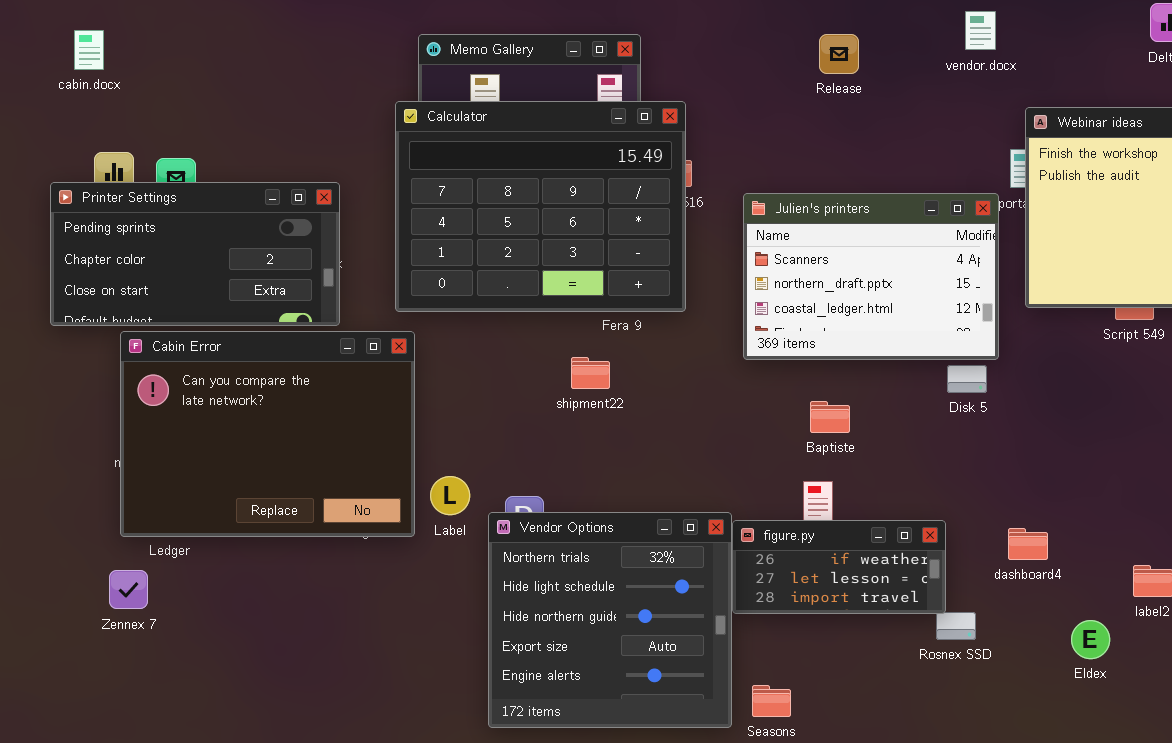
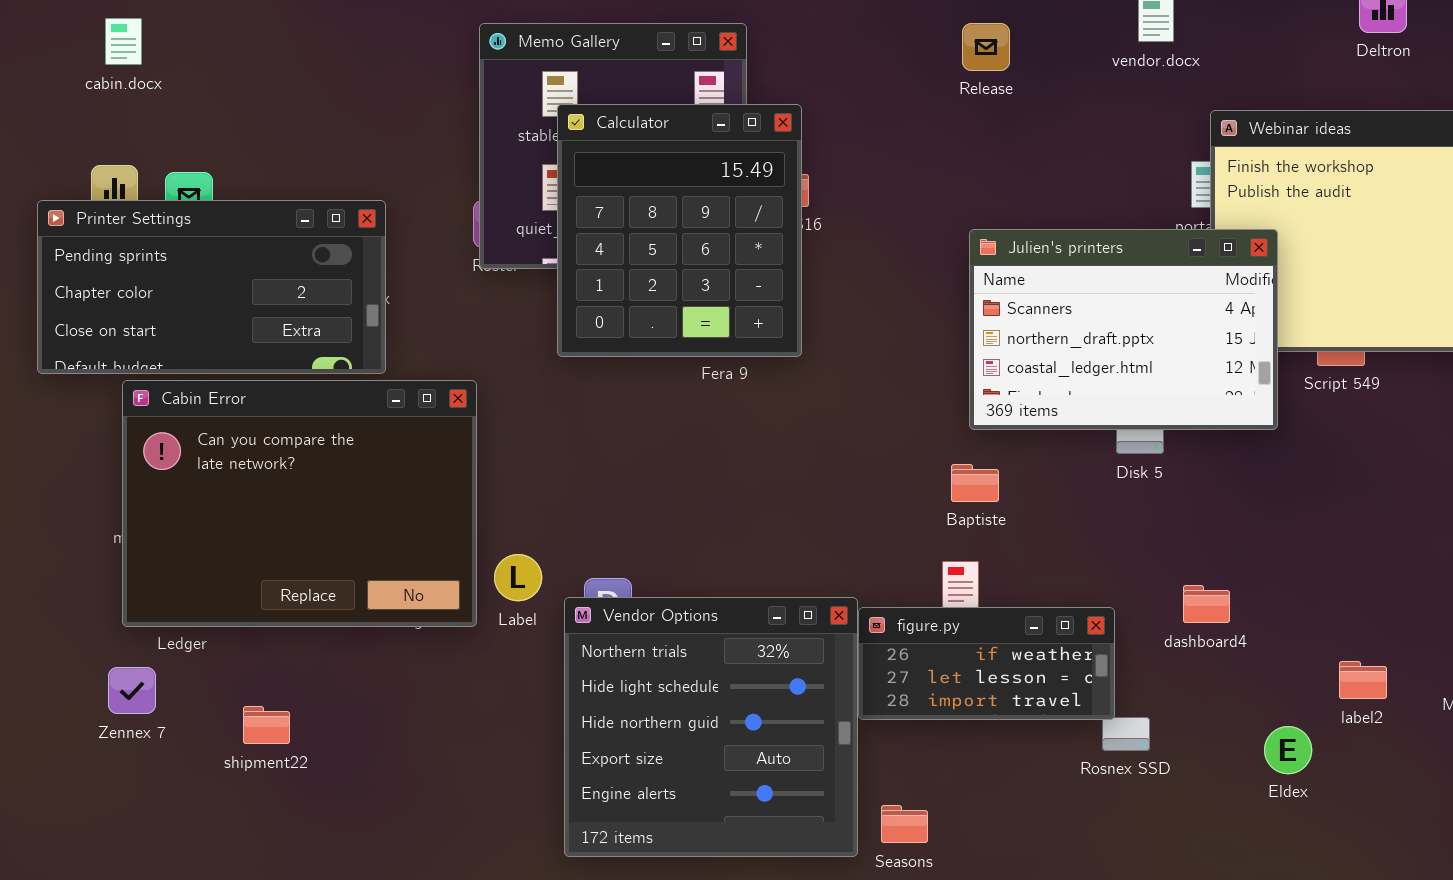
cabin.docx: [74,30,104,70] -> [105,18,142,65], moved
Calculator: [395,101,686,312] -> [557,104,802,357], resized
Julien's printers: [743,193,999,360] -> [969,229,1278,430], moved
shipment22: [571,357,610,389] -> [243,706,290,744], moved
dashboard4: [1008,528,1048,560] -> [1183,585,1230,623], moved

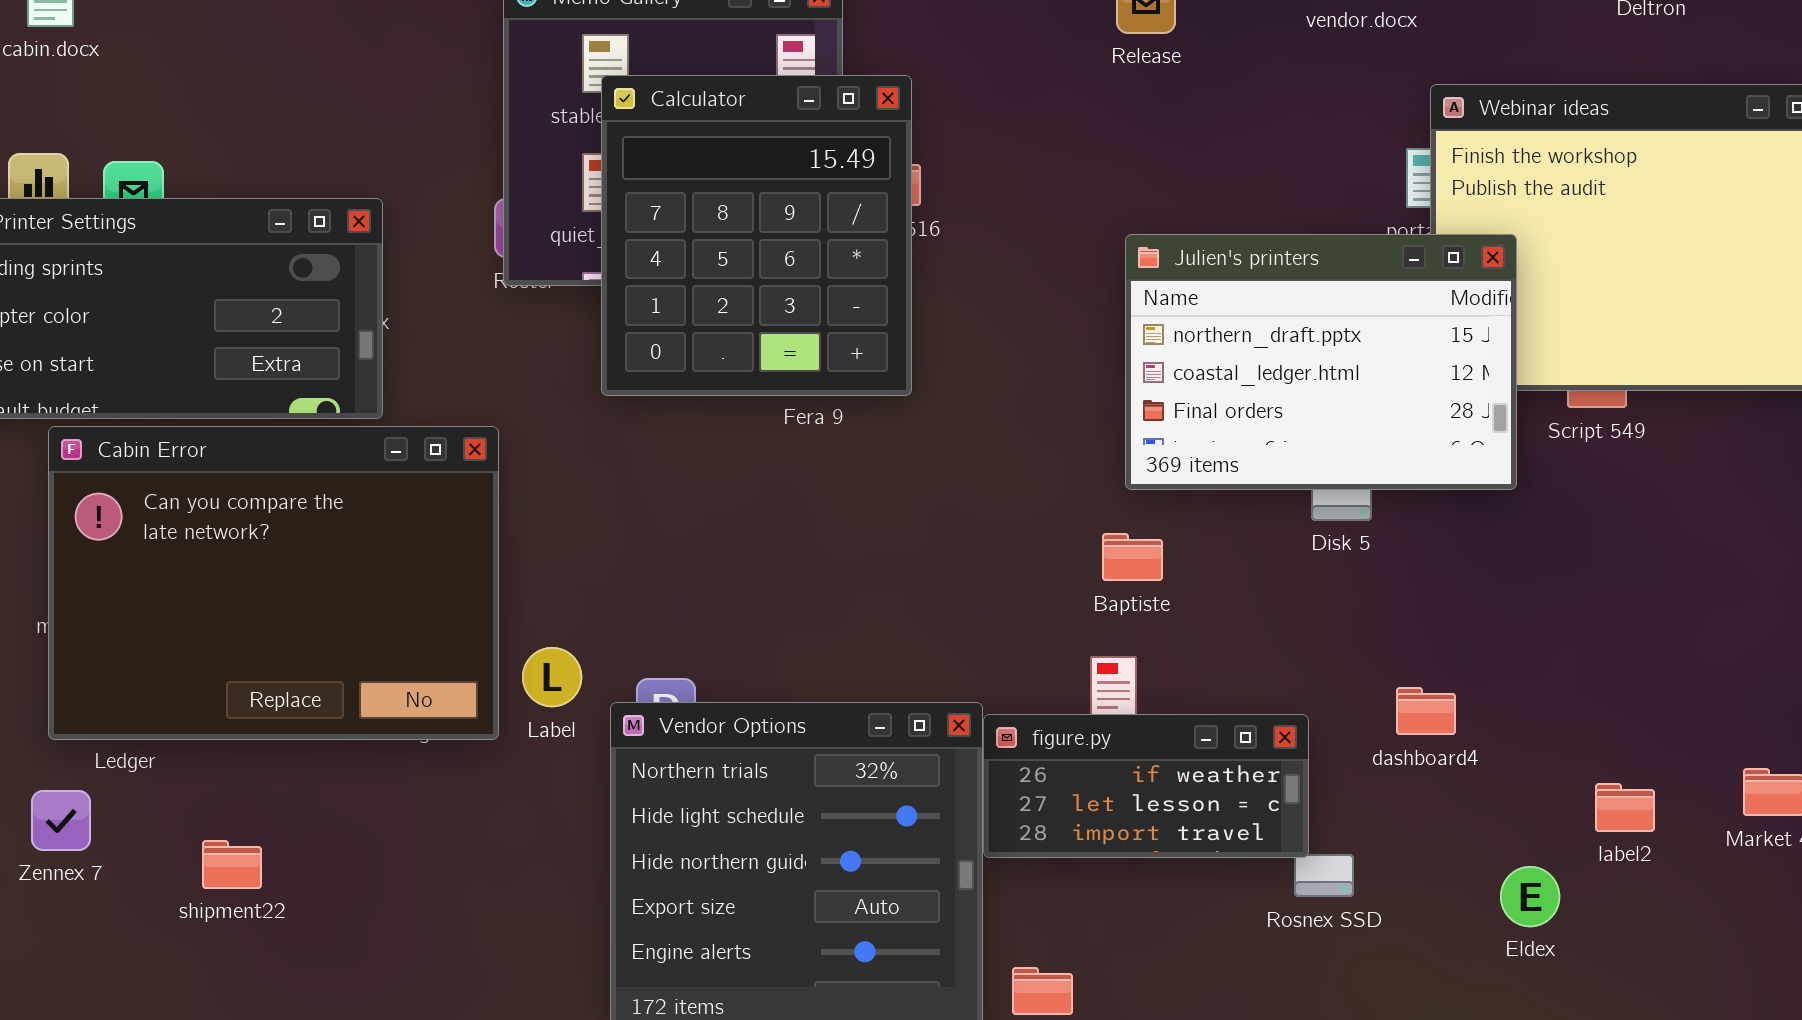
Julien's printers: [969,229,1278,430] -> [1125,234,1517,490], scrolled down 1 row

